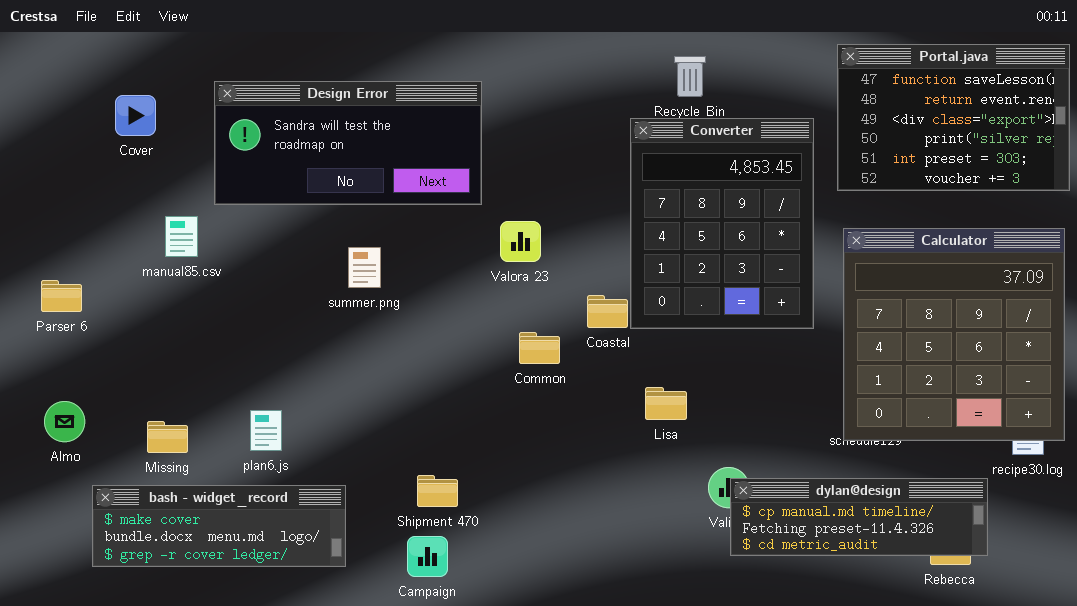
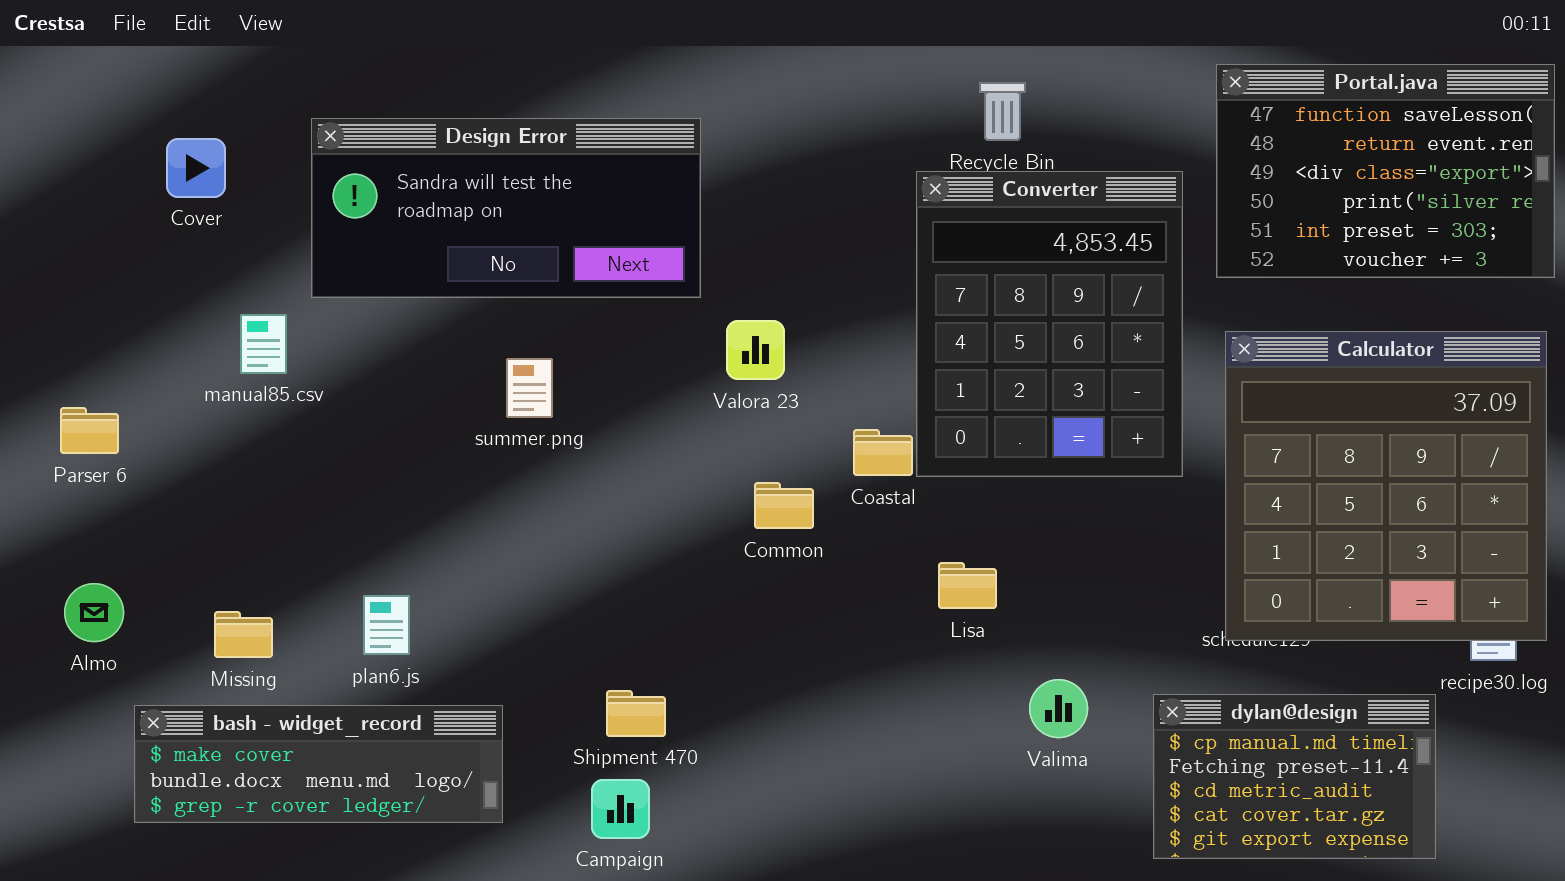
dylan@design: [730,478,988,556] -> [1153,694,1436,859], resized

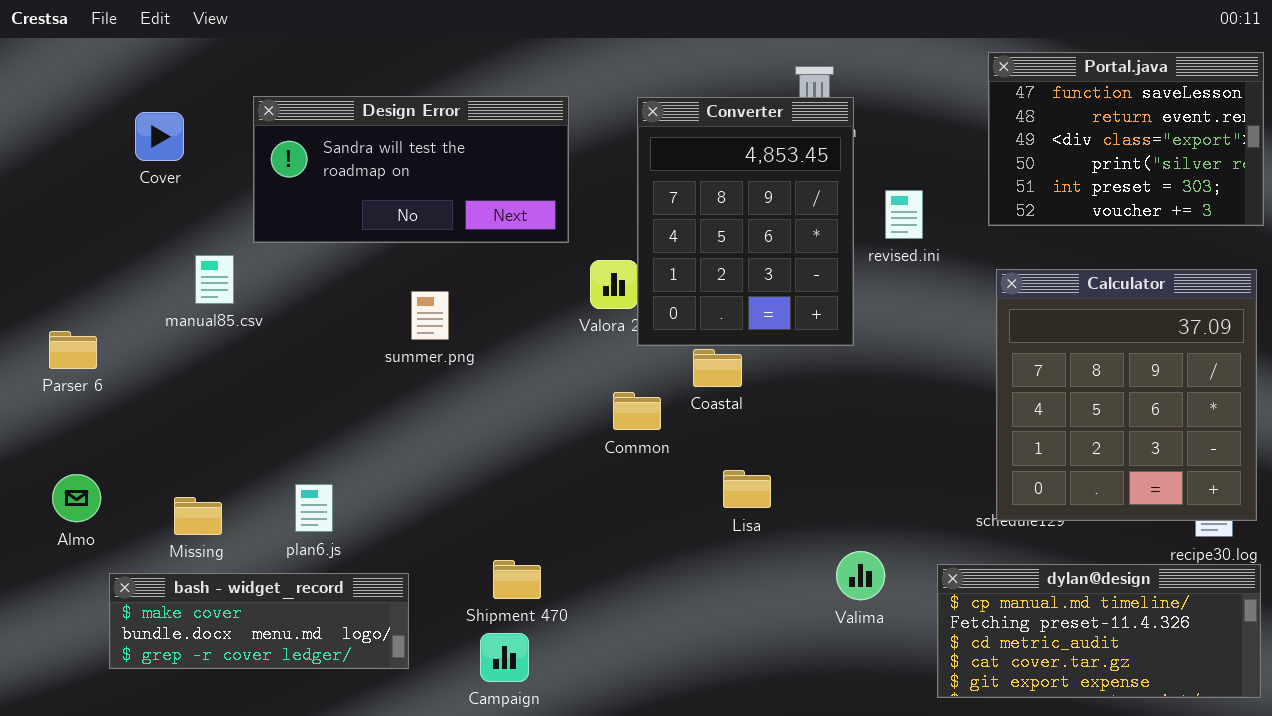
Converter: [916,171,1183,477] -> [637,97,854,346], moved
Lisa: [938,562,997,609] -> [723,470,771,508], moved
dylan@design: [1153,694,1436,859] -> [937,564,1261,698], resized

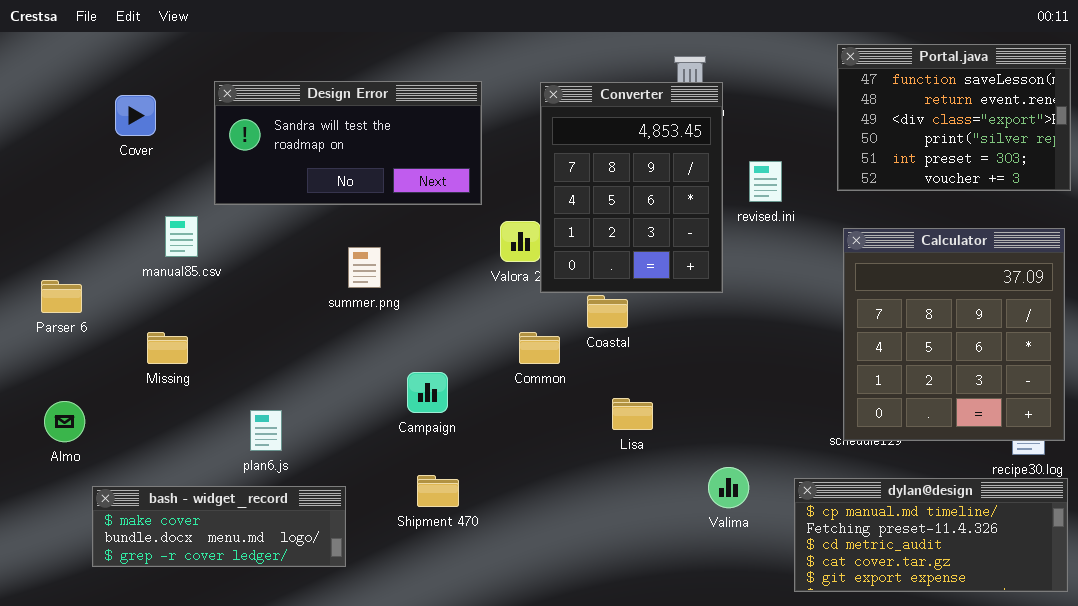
Missing: [174,497,222,535] -> [147,332,188,364], moved
Campaign: [480,633,529,682] -> [407,372,448,413], moved

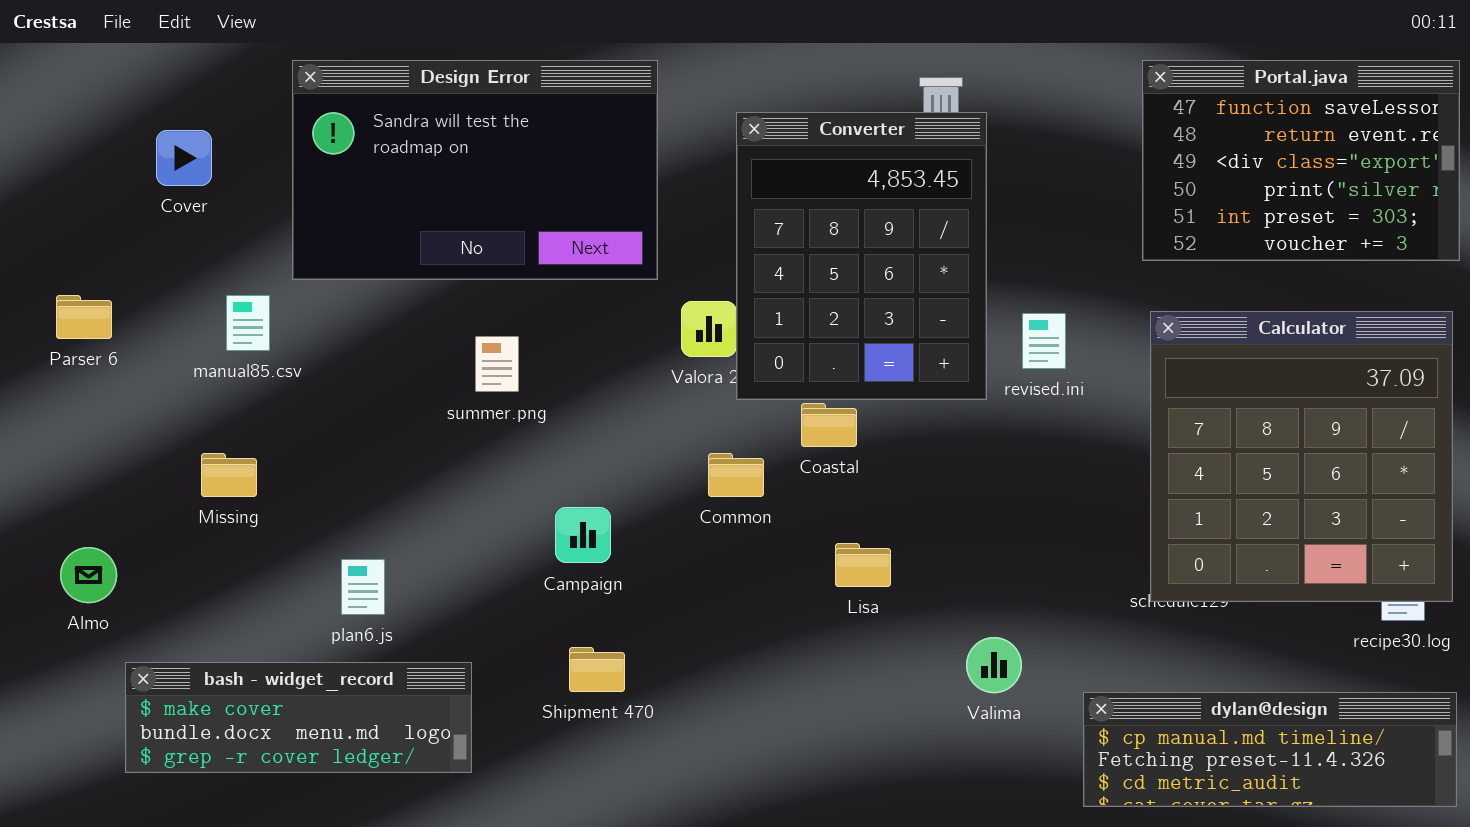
Design Error: [214,81,482,205] -> [292,60,658,280], resized
revised.ini: [749,161,782,202] -> [1022,313,1066,369], moved
Parser 6: [41,280,82,313] -> [56,295,112,339], moved
dylan@design: [794,478,1068,592] -> [1083,692,1457,807], resized

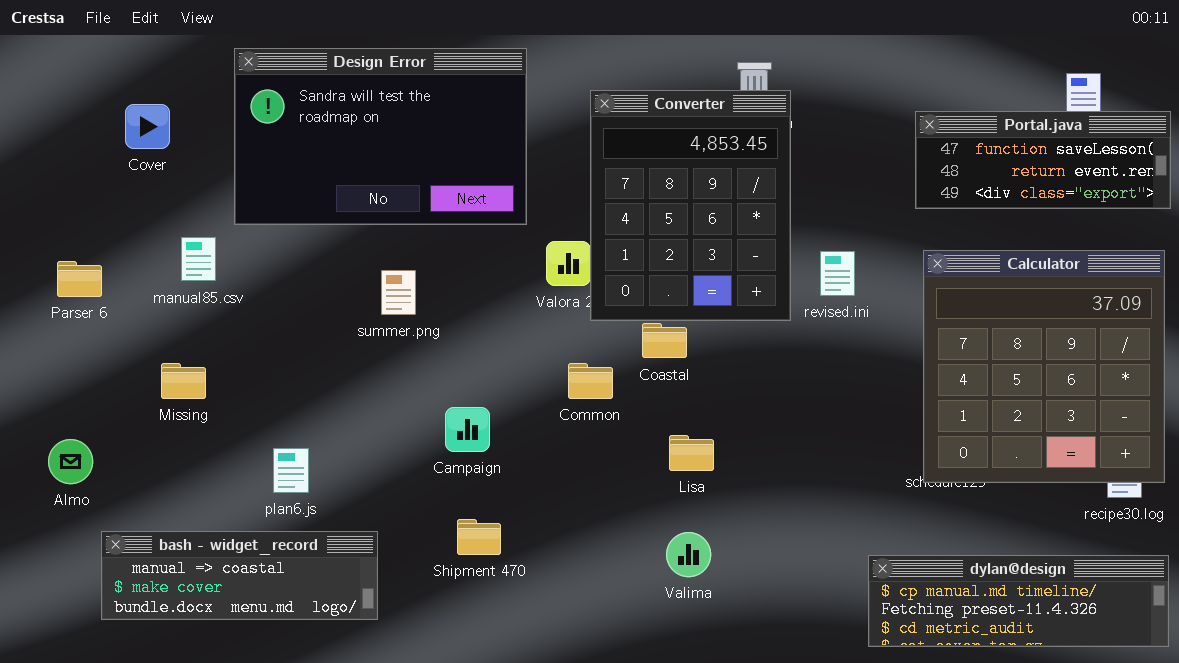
Portal.java: [1142,60,1460,261] -> [915,111,1171,209], resized
Parser 6: [56,295,112,339] -> [57,261,102,297], moved
Valima: [966,637,1022,693] -> [666,532,711,577], moved
bash - widget_record: [125,662,472,773] -> [101,531,378,620], scrolled up 1 row

